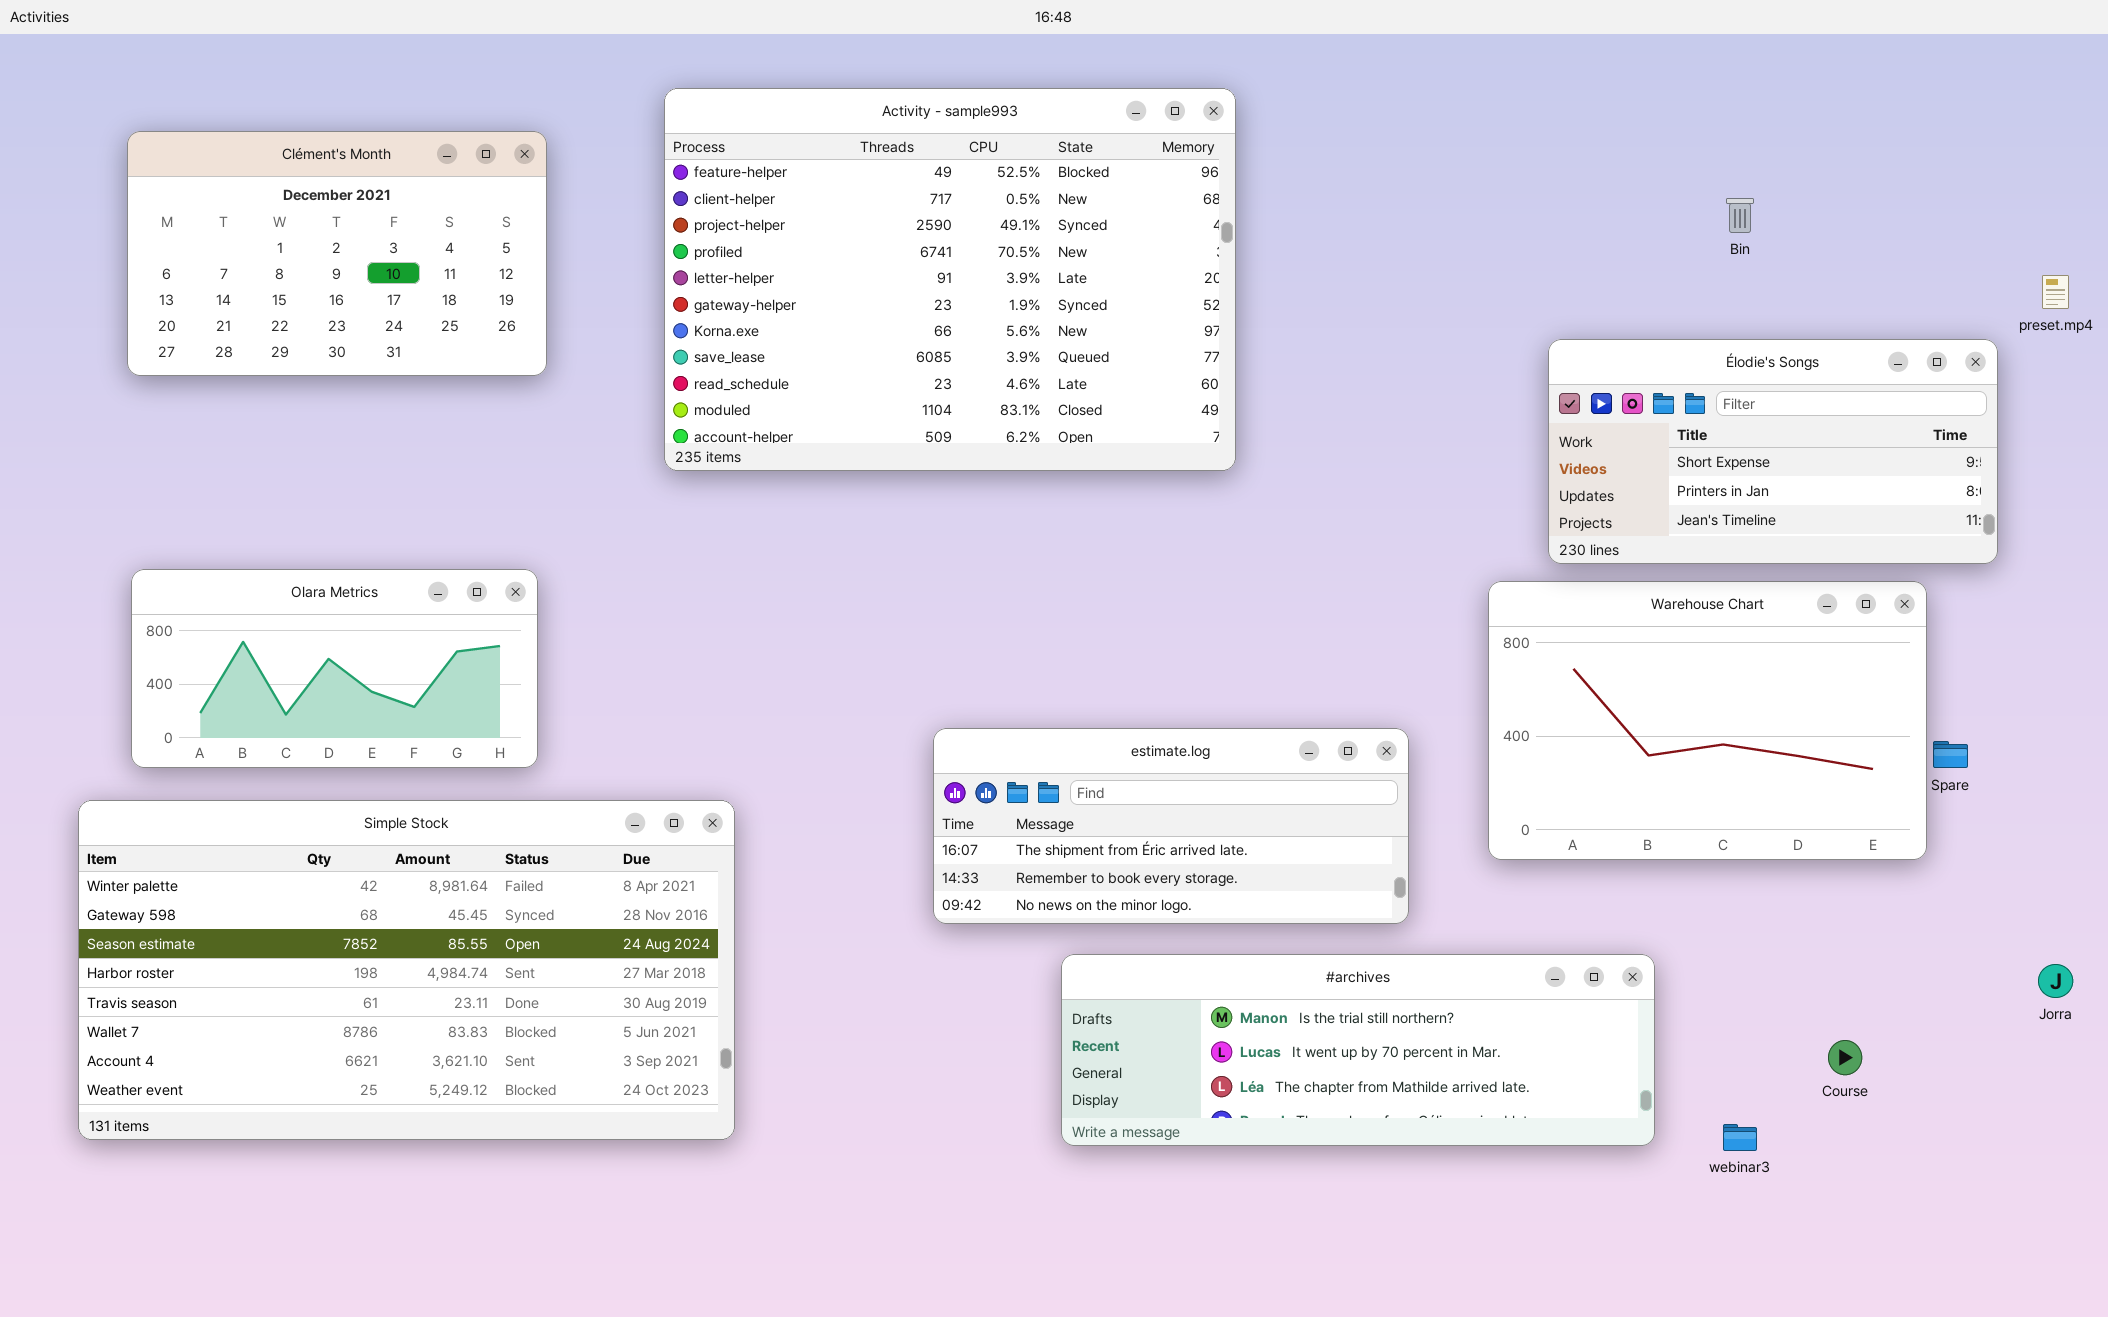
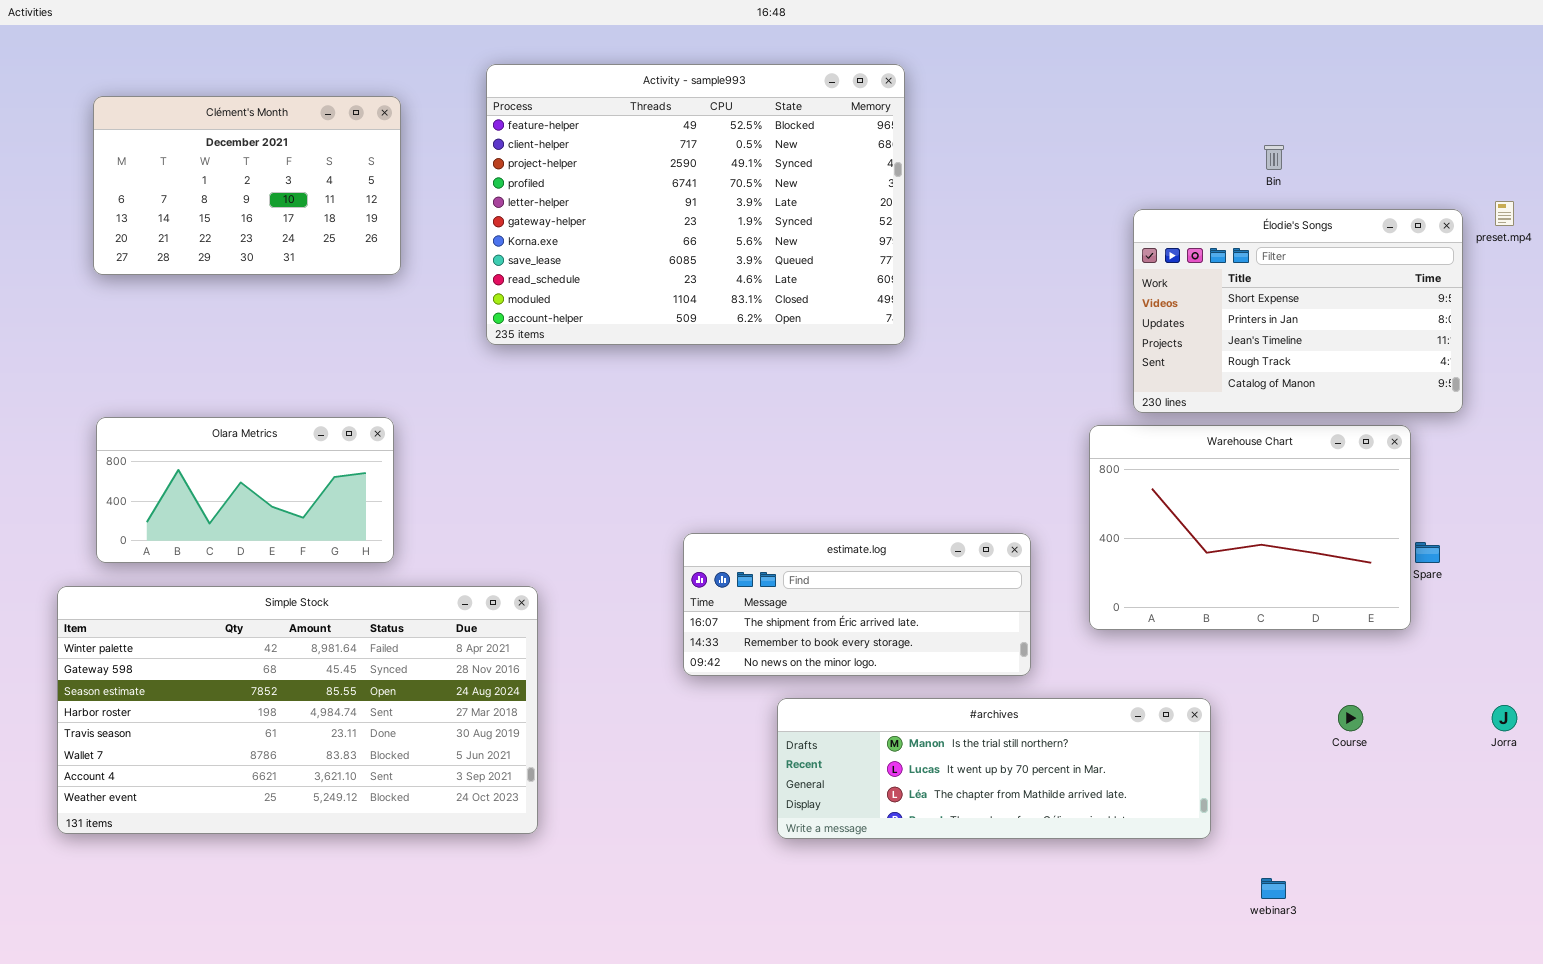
Élodie's Songs: [1548,339,1998,564] -> [1133,209,1463,413], resized
Course: [1828,1040,1862,1075] -> [1338,705,1363,731], moved
webinar3: [1723,1124,1757,1151] -> [1261,878,1286,899], moved

